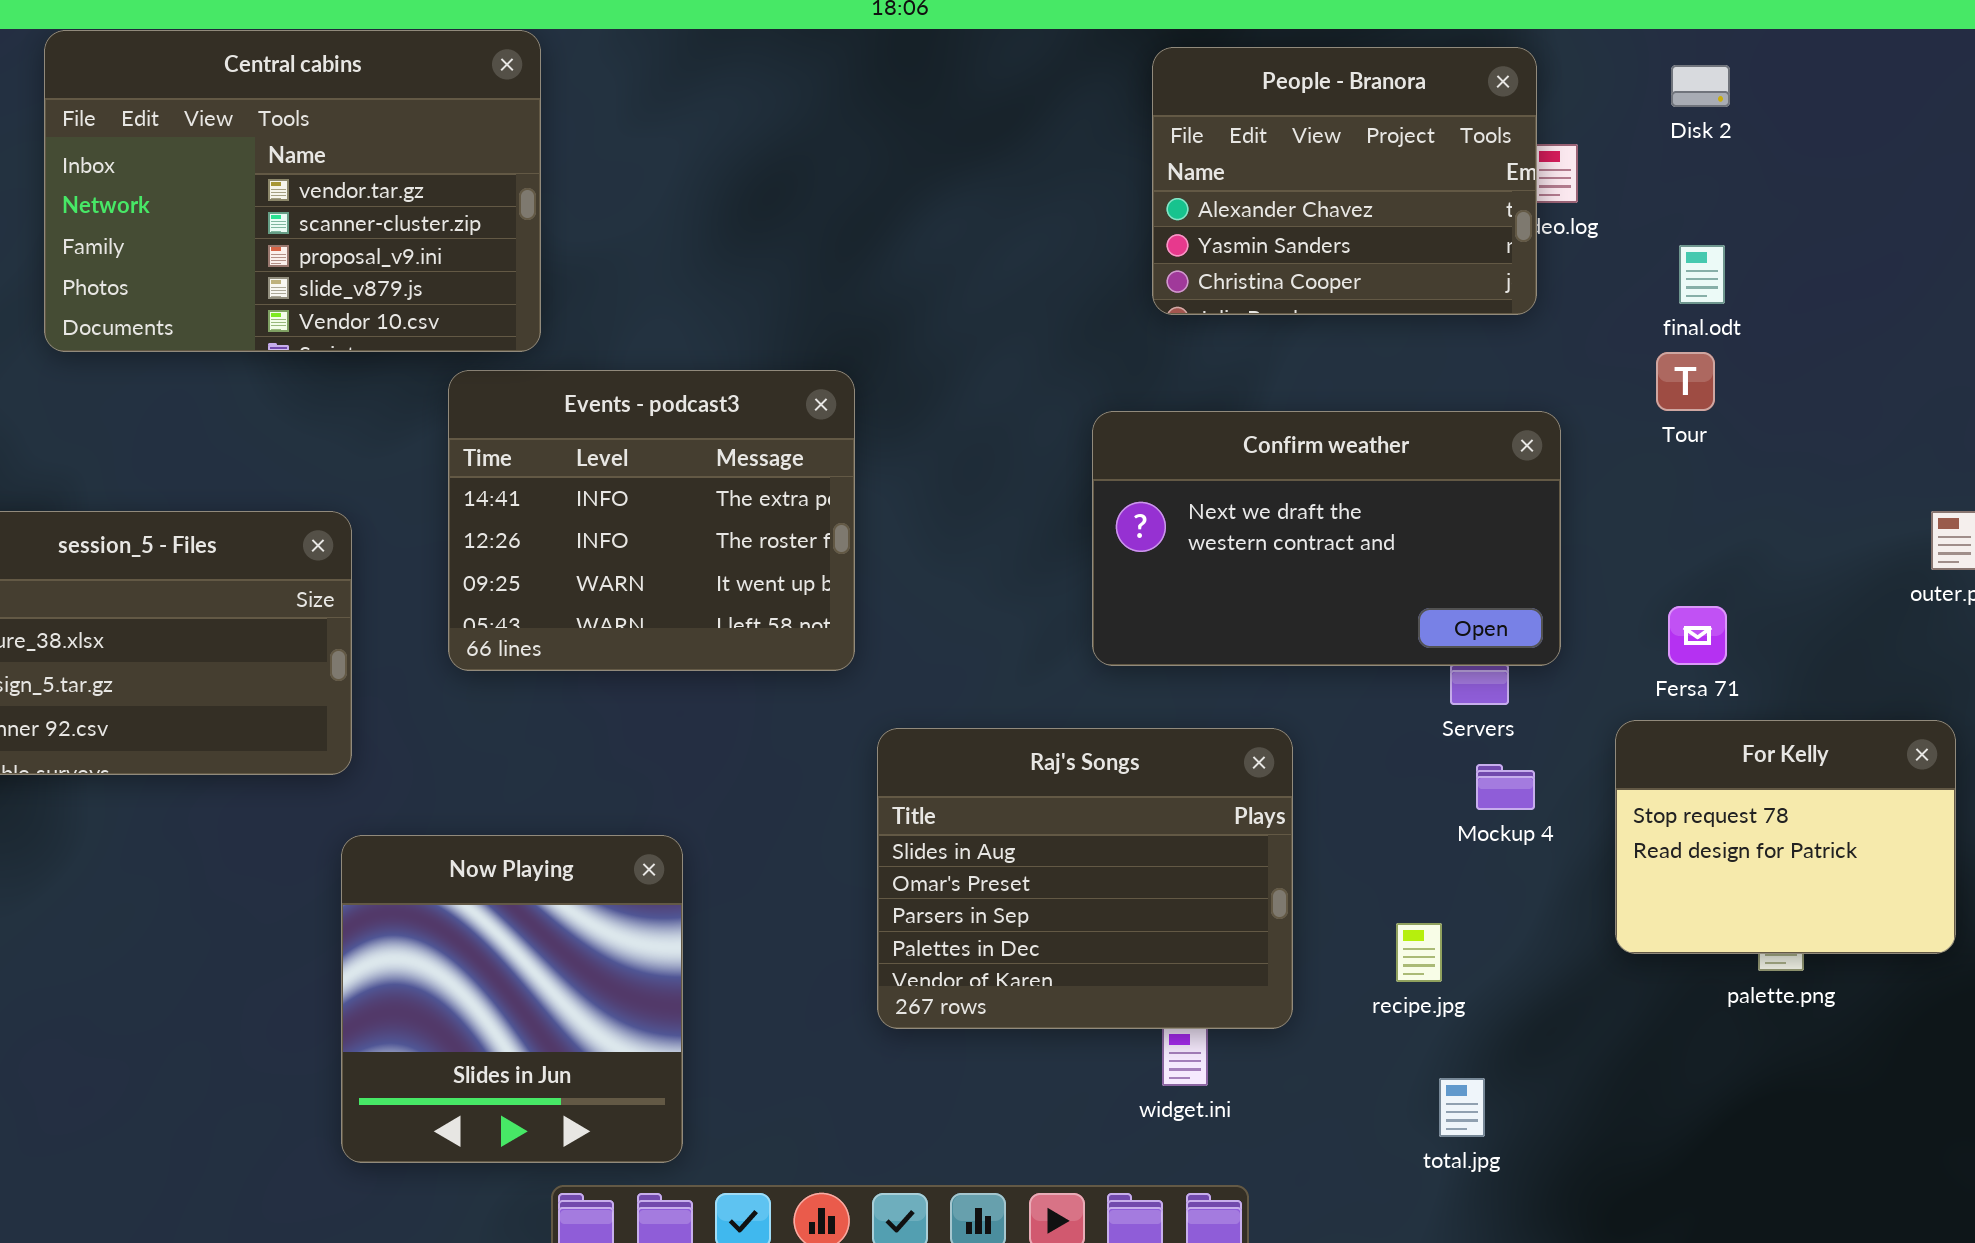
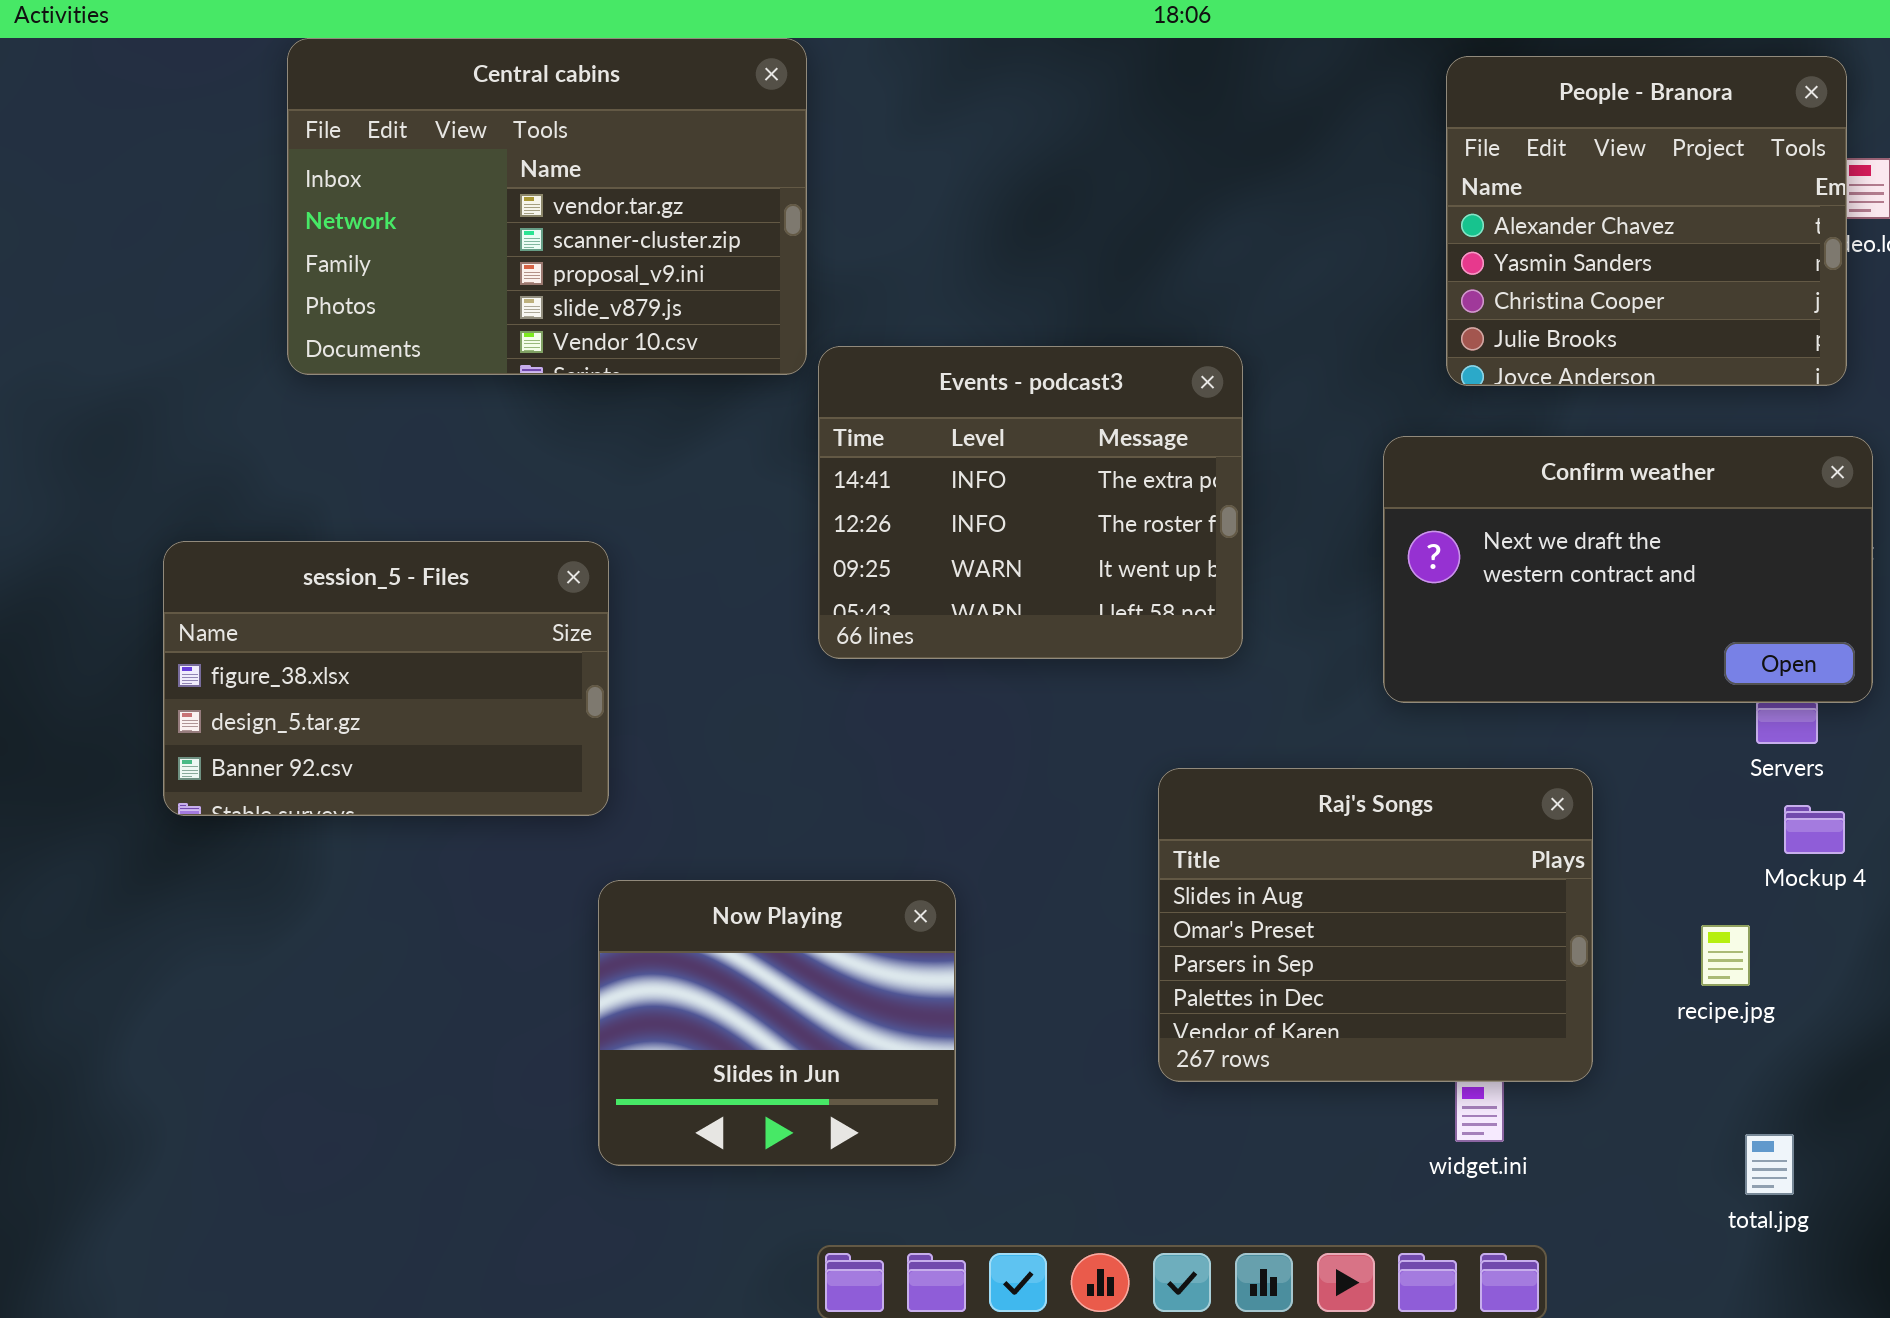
People - Branora: [1152,47,1537,315] -> [1446,56,1847,386], resized
Events - podcast3: [448,370,855,671] -> [818,346,1243,659], moved
Now Playing: [341,835,683,1163] -> [598,880,956,1166], resized
recipe.jpg: [1396,923,1442,982] -> [1701,925,1750,986], moved

